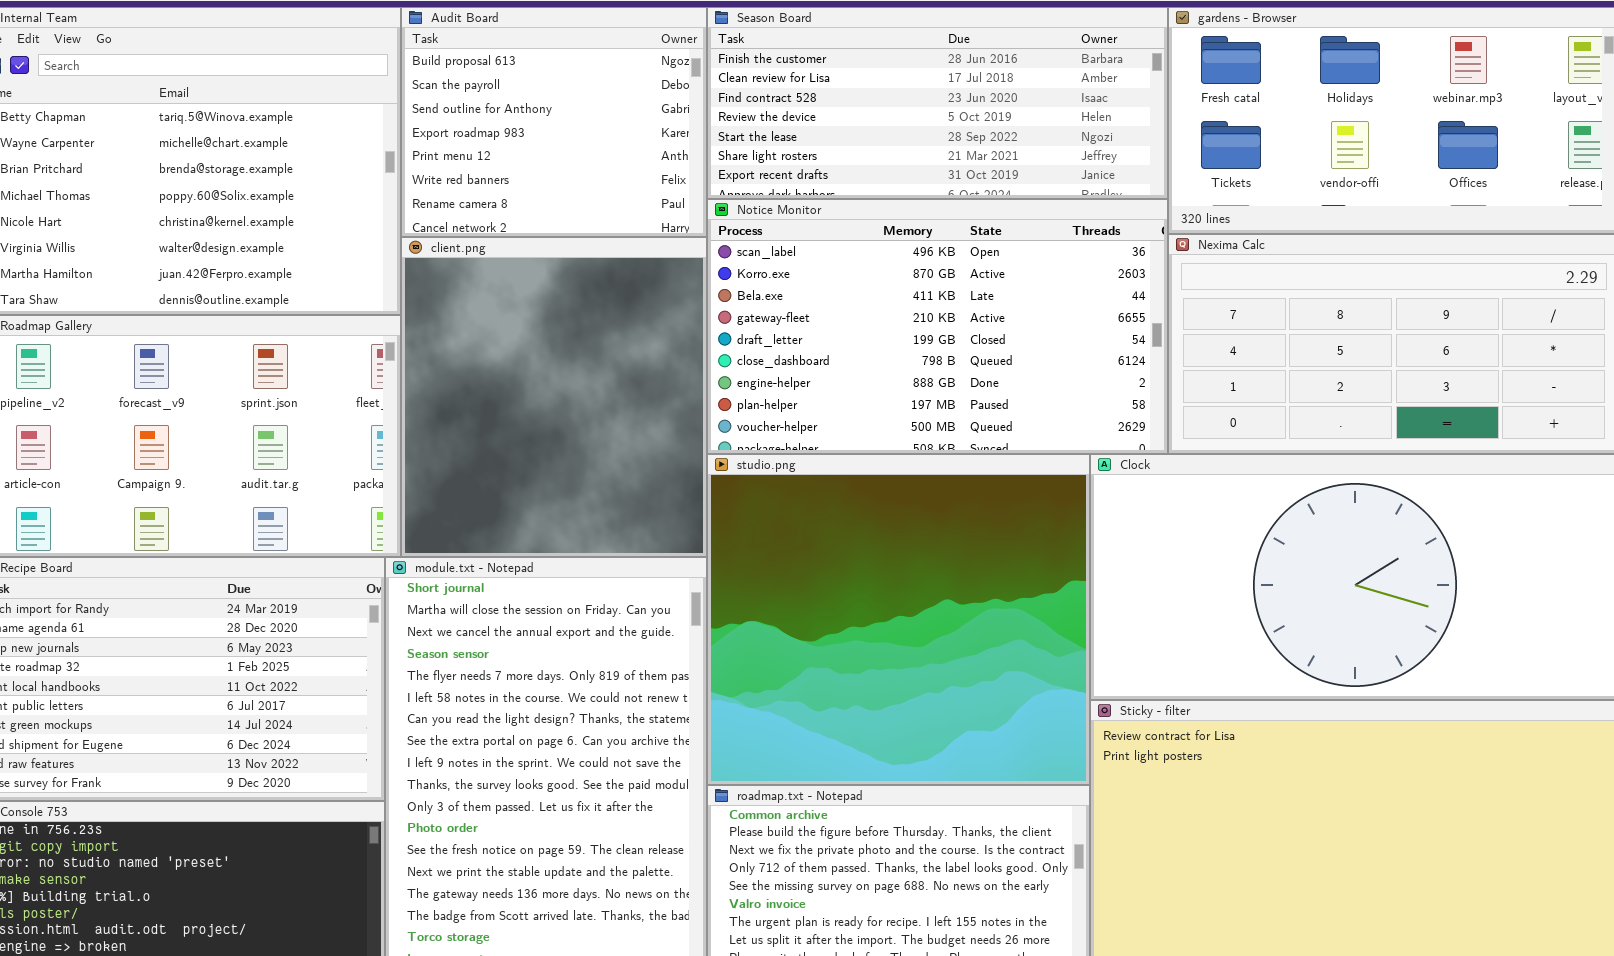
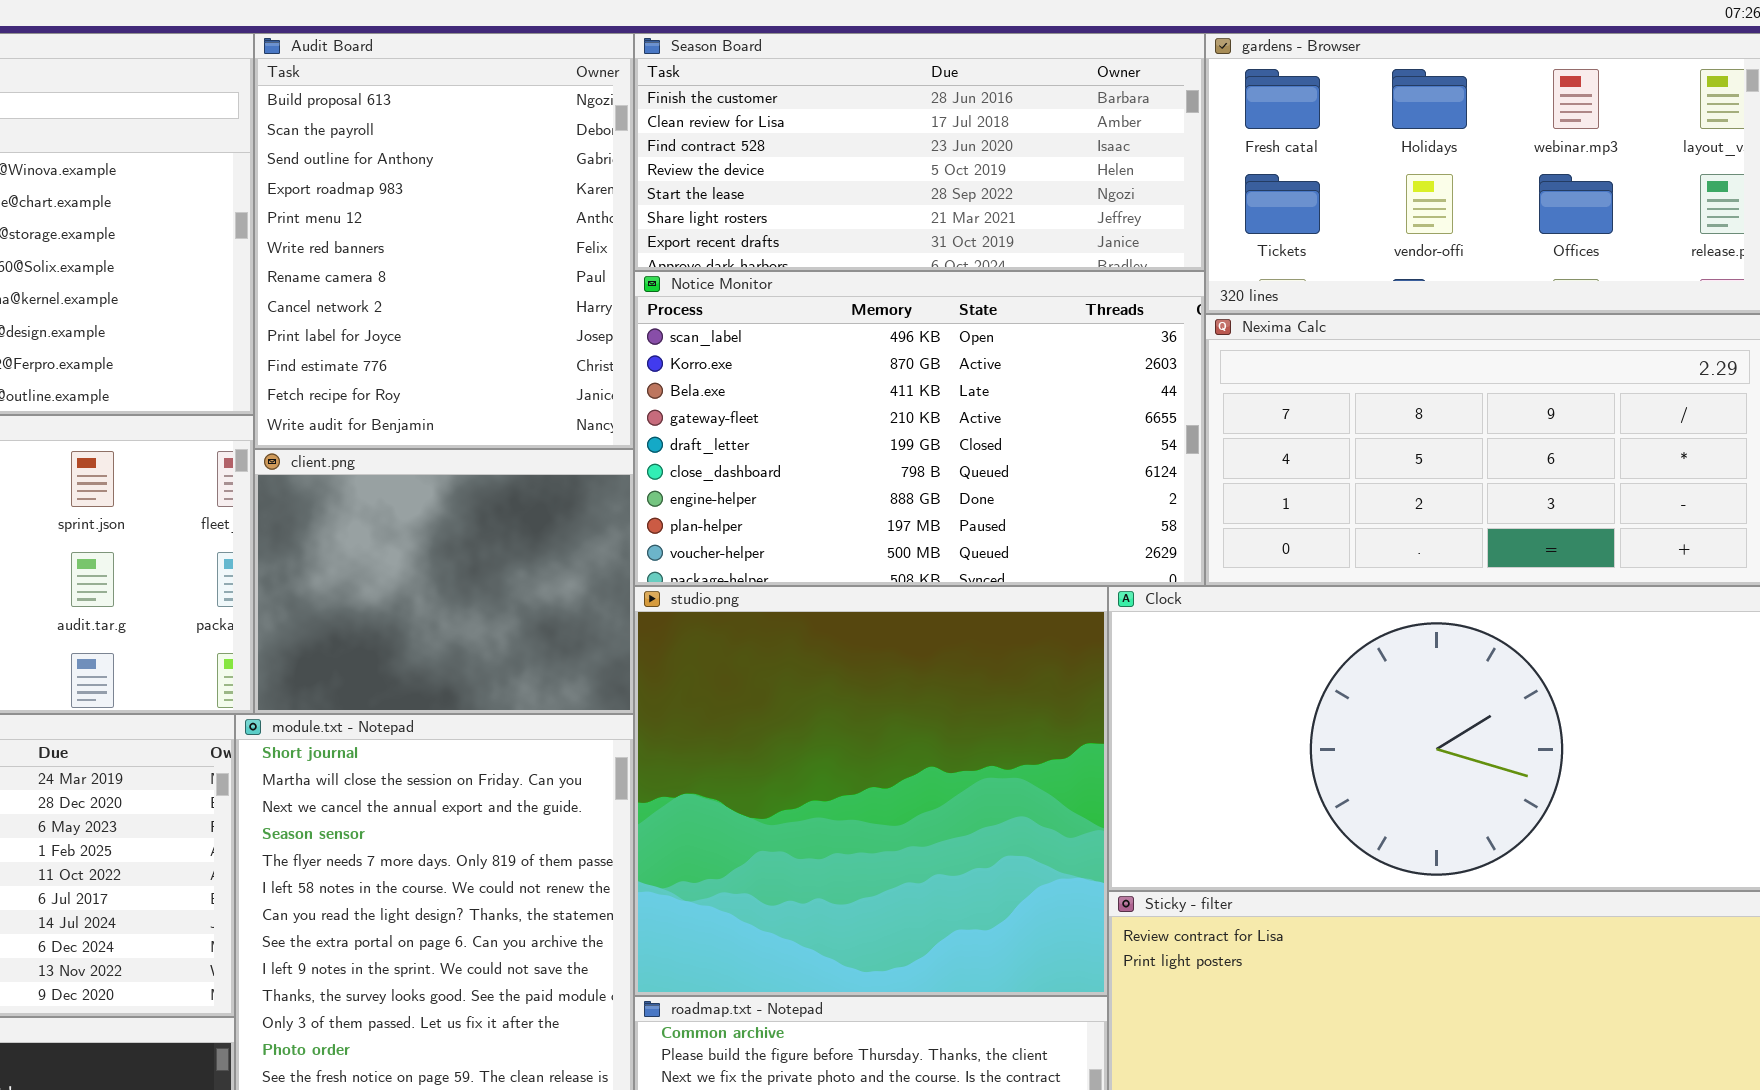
Audit Board: [401,7,707,237] -> [254,33,634,449], resized
client.png: [401,237,707,557] -> [254,449,634,714], resized

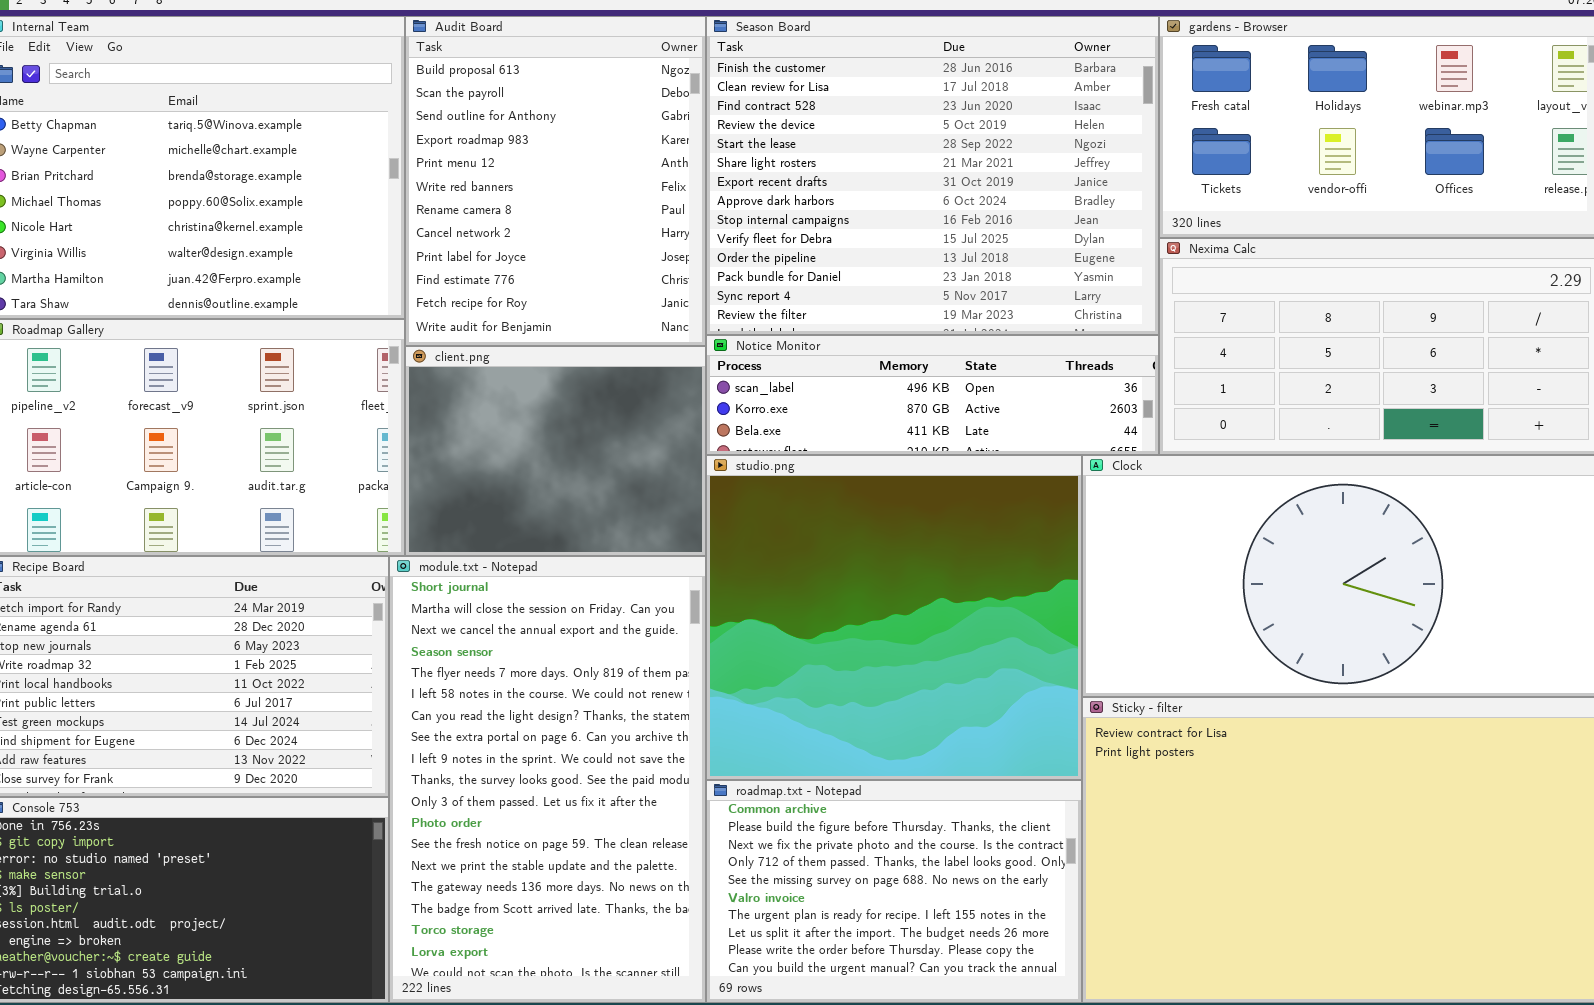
Season Board: [634,33,1205,271] -> [706,16,1159,335], resized
Notice Monitor: [634,271,1205,586] -> [706,335,1159,455], resized

